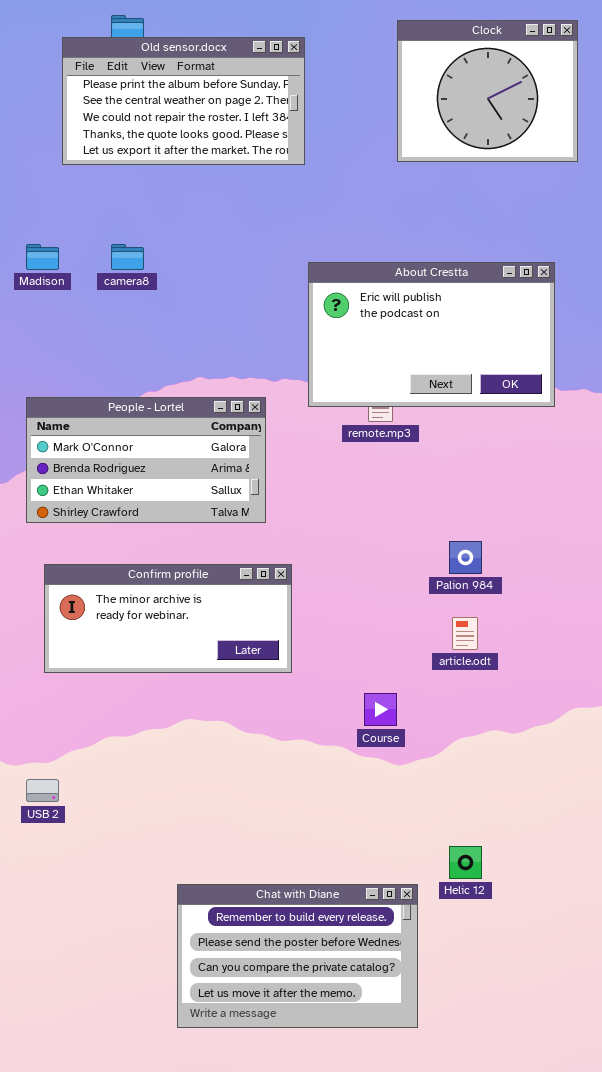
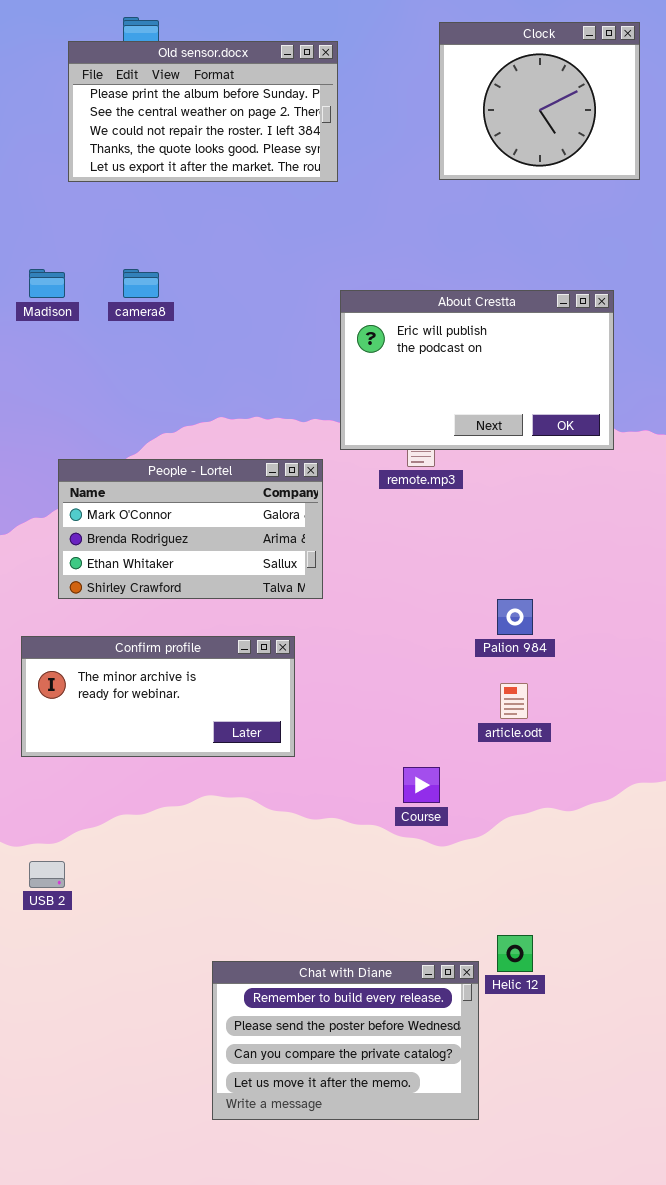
People - Lortel: [26,397,266,523] -> [58,459,323,599], moved
Confirm profile: [44,564,292,673] -> [21,636,295,757], moved
Chat with Diane: [177,884,418,1028] -> [212,961,479,1120], moved

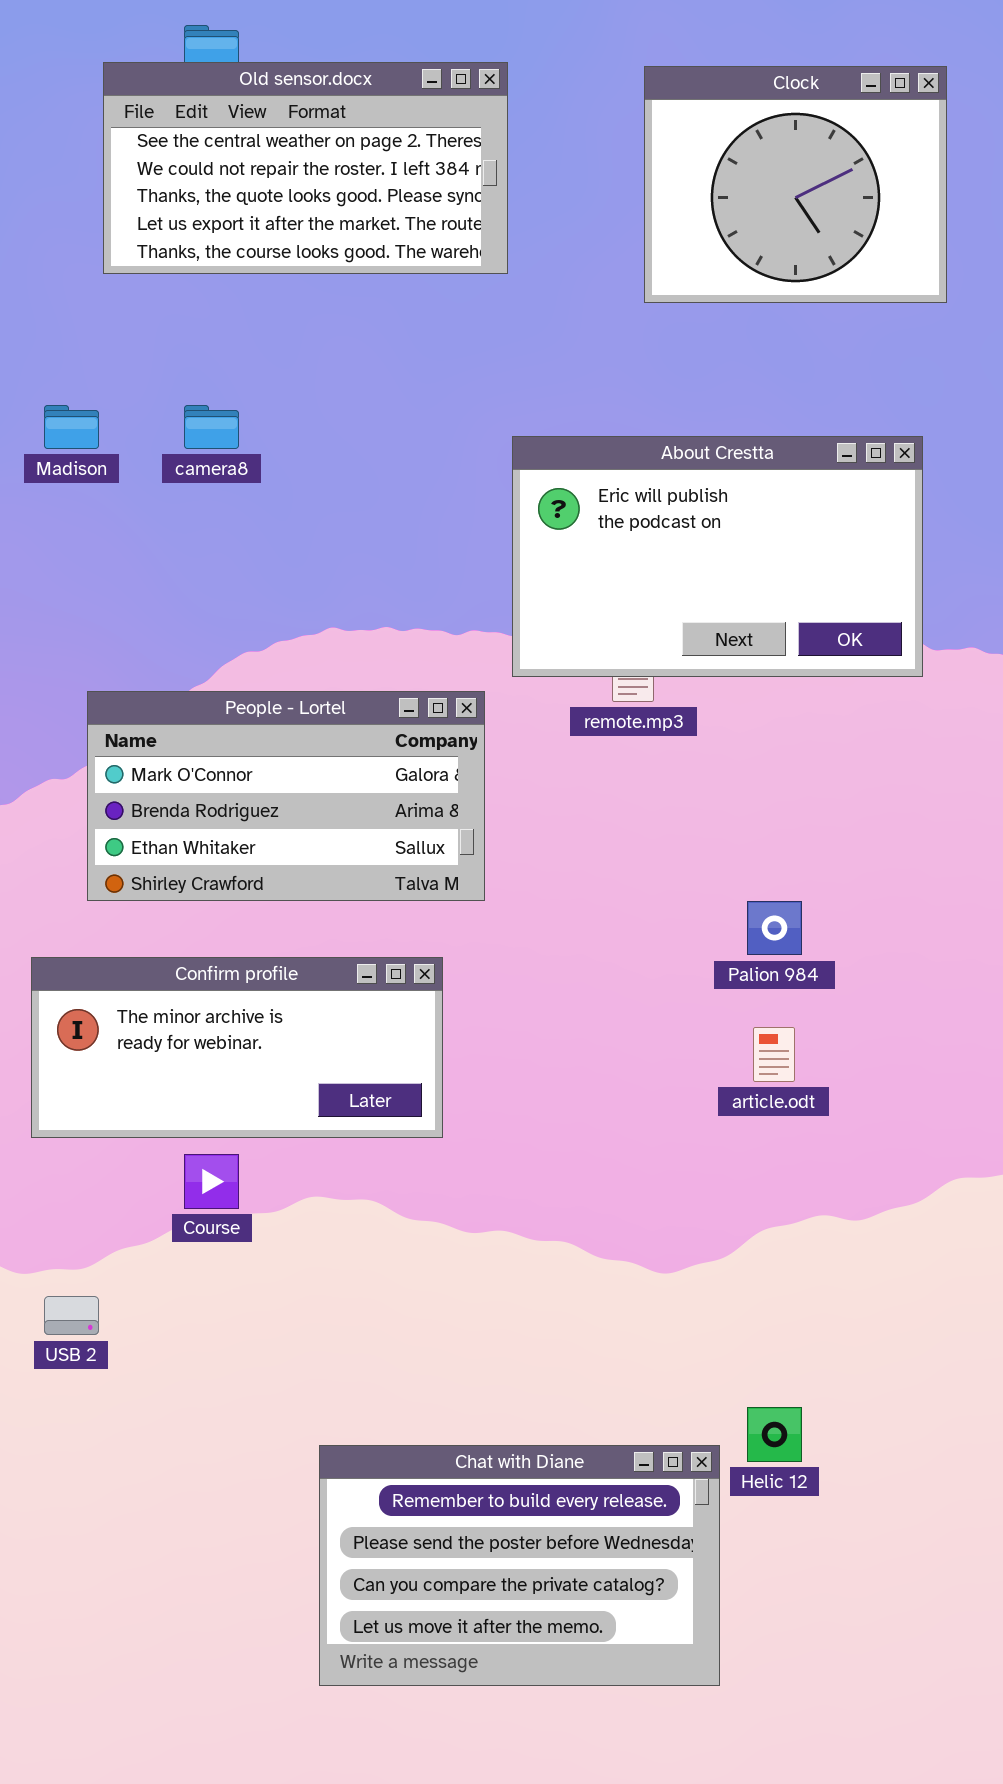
Clock: [439,22,640,180] -> [644,66,947,303], moved
Old sensor.docx: [68,41,338,182] -> [103,62,508,274], scrolled down 1 row
Course: [403,767,440,803] -> [184,1154,239,1209], moved

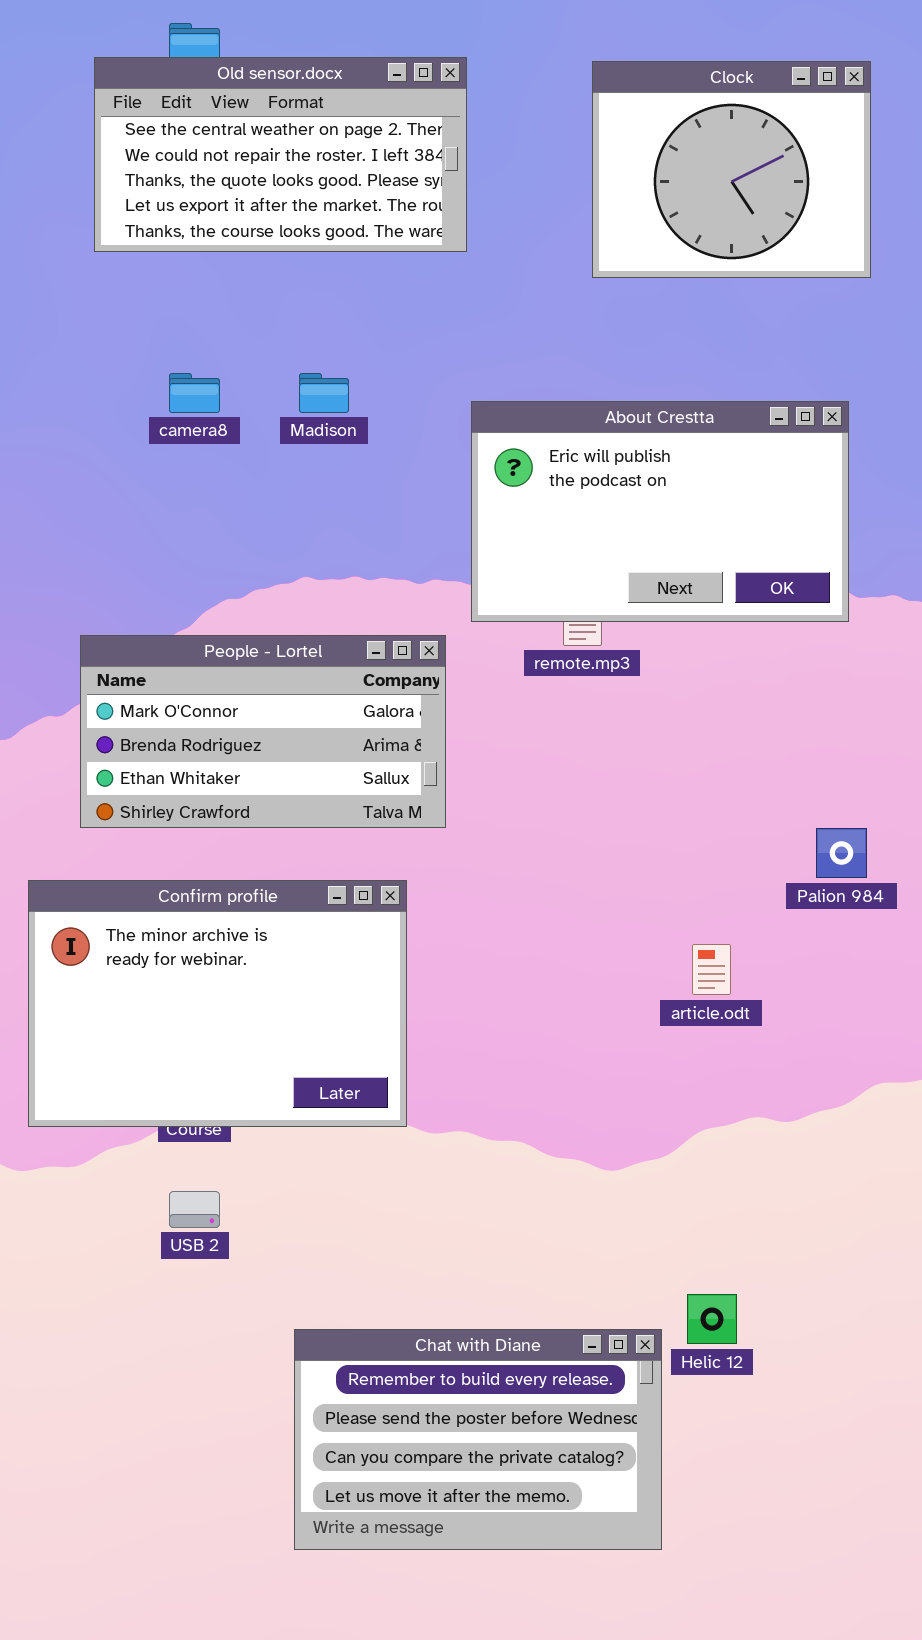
Madison: [44,405,99,449] -> [299,373,349,413], moved
Palion 984: [747,901,802,955] -> [816,828,867,878], moved
Confirm profile: [31,957,443,1138] -> [28,880,407,1127], resized
USB 2: [44,1296,99,1335] -> [169,1191,220,1228], moved

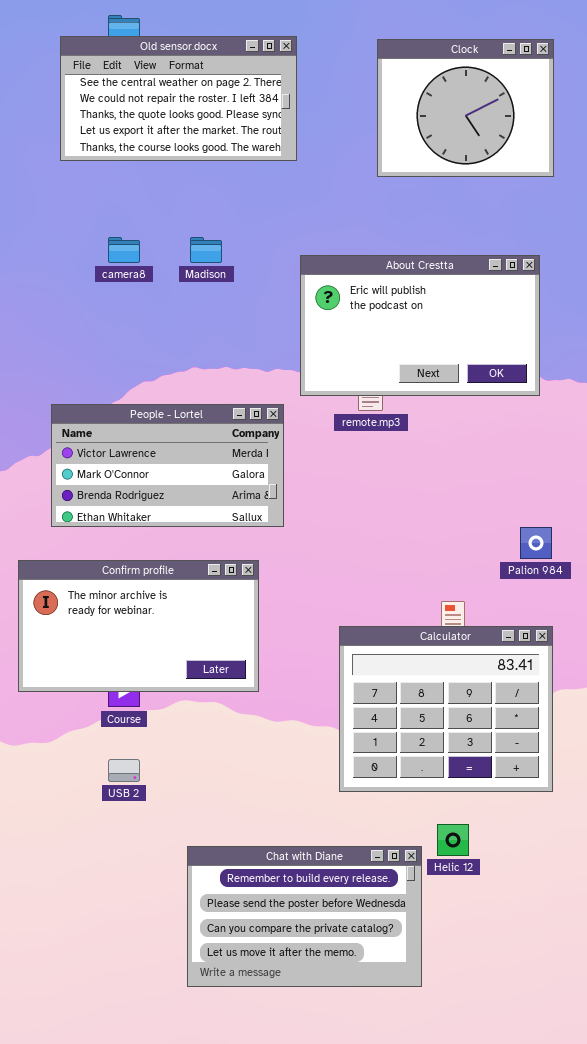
People - Lortel: [80,635,446,828] -> [51,404,284,527], scrolled up 1 row
Confirm profile: [28,880,407,1127] -> [18,560,259,692], resized
Calculator: none -> [339,626,553,792], opened

